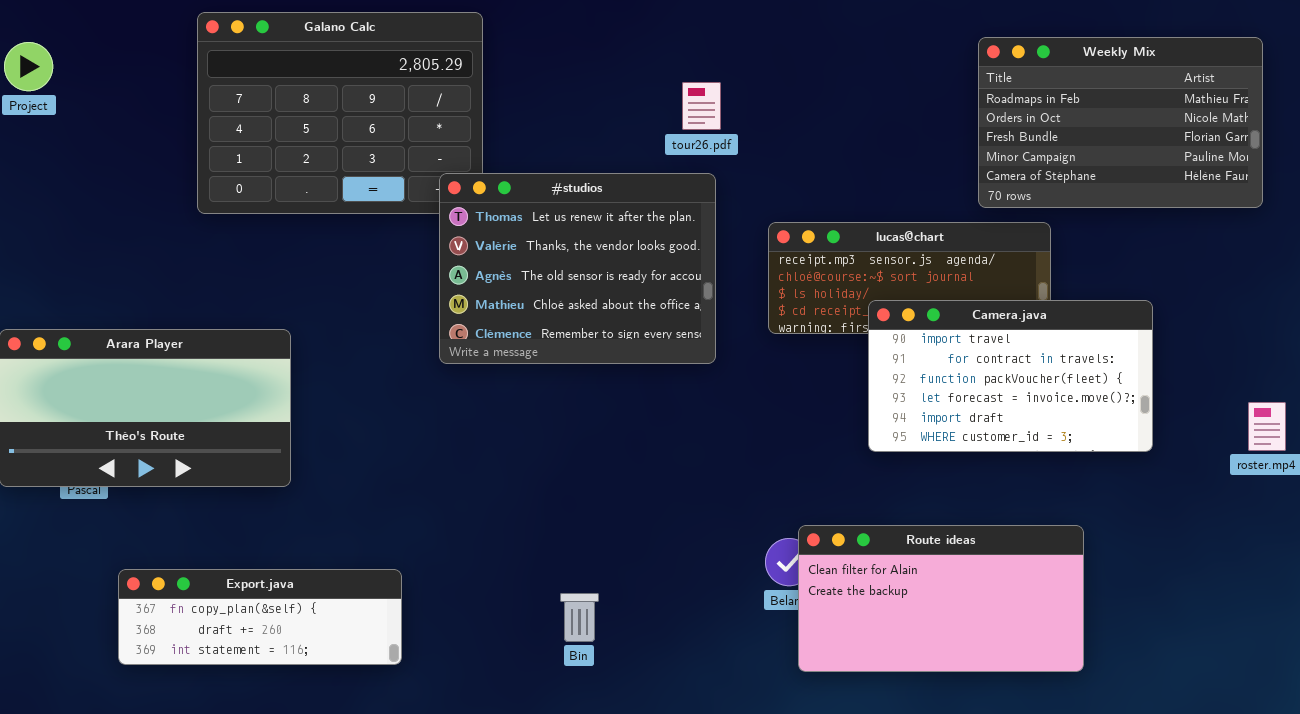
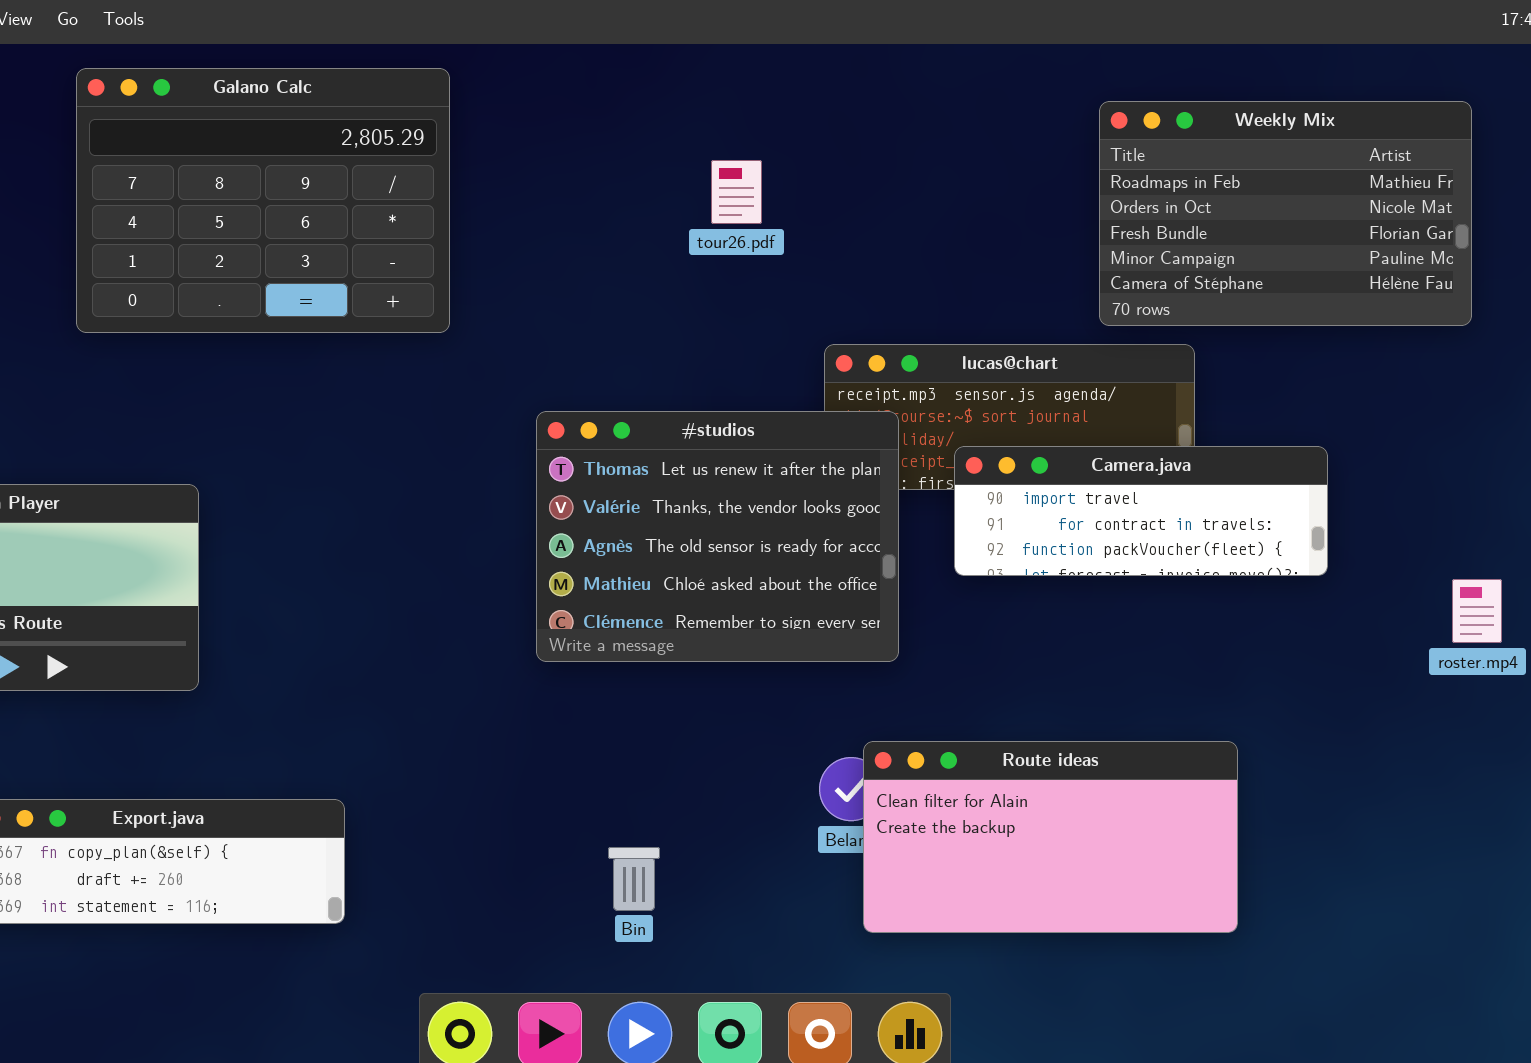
#studios: [439,173,716,364] -> [536,411,899,662], moved
Camera.java: [868,300,1153,452] -> [954,446,1328,576], resized
Bin: [560,593,599,642] -> [608,847,660,911], moved

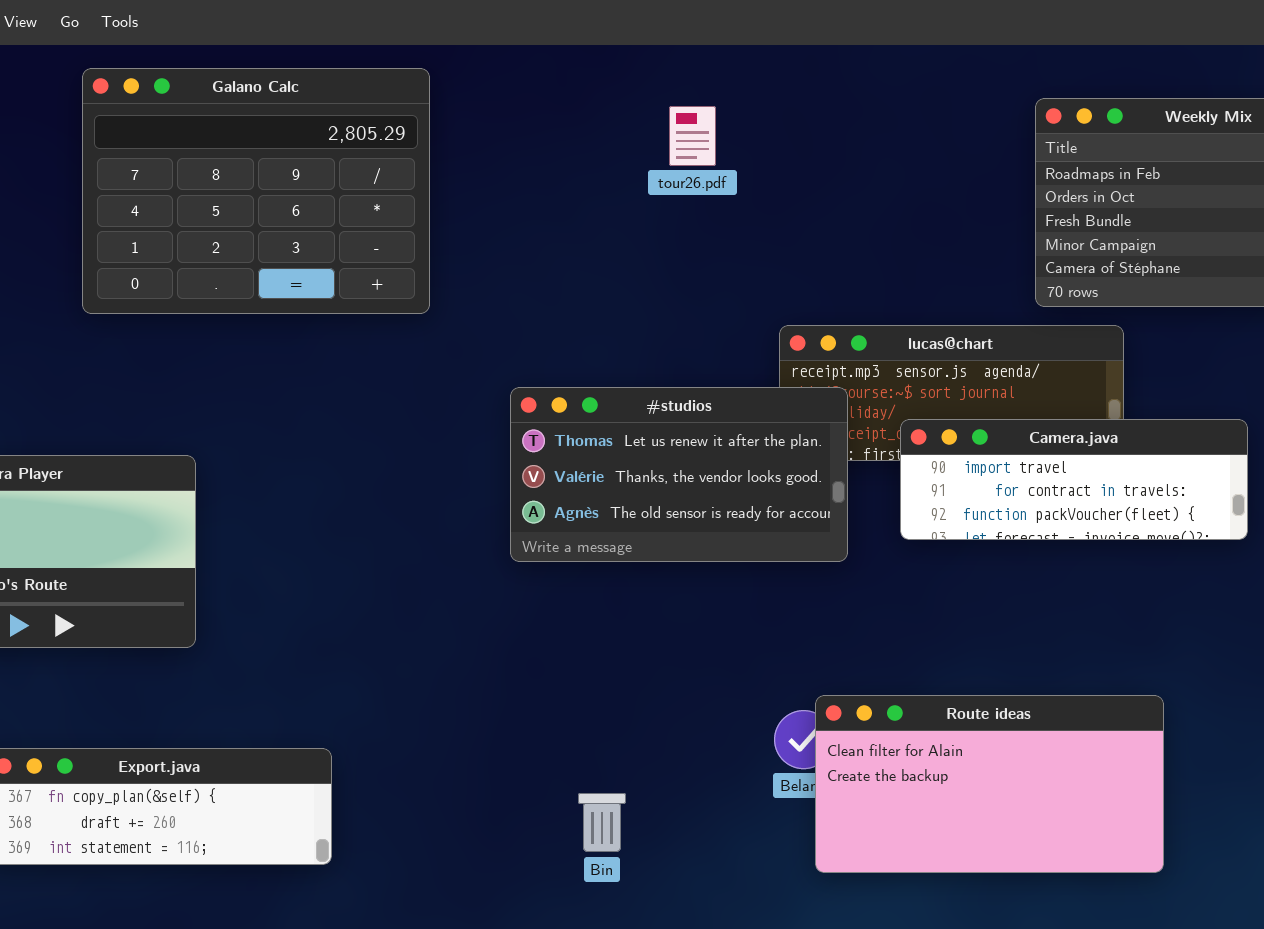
tour26.pdf: [711,160,762,224] -> [669,106,716,166], moved
#studios: [536,411,899,662] -> [510,387,848,562], resized

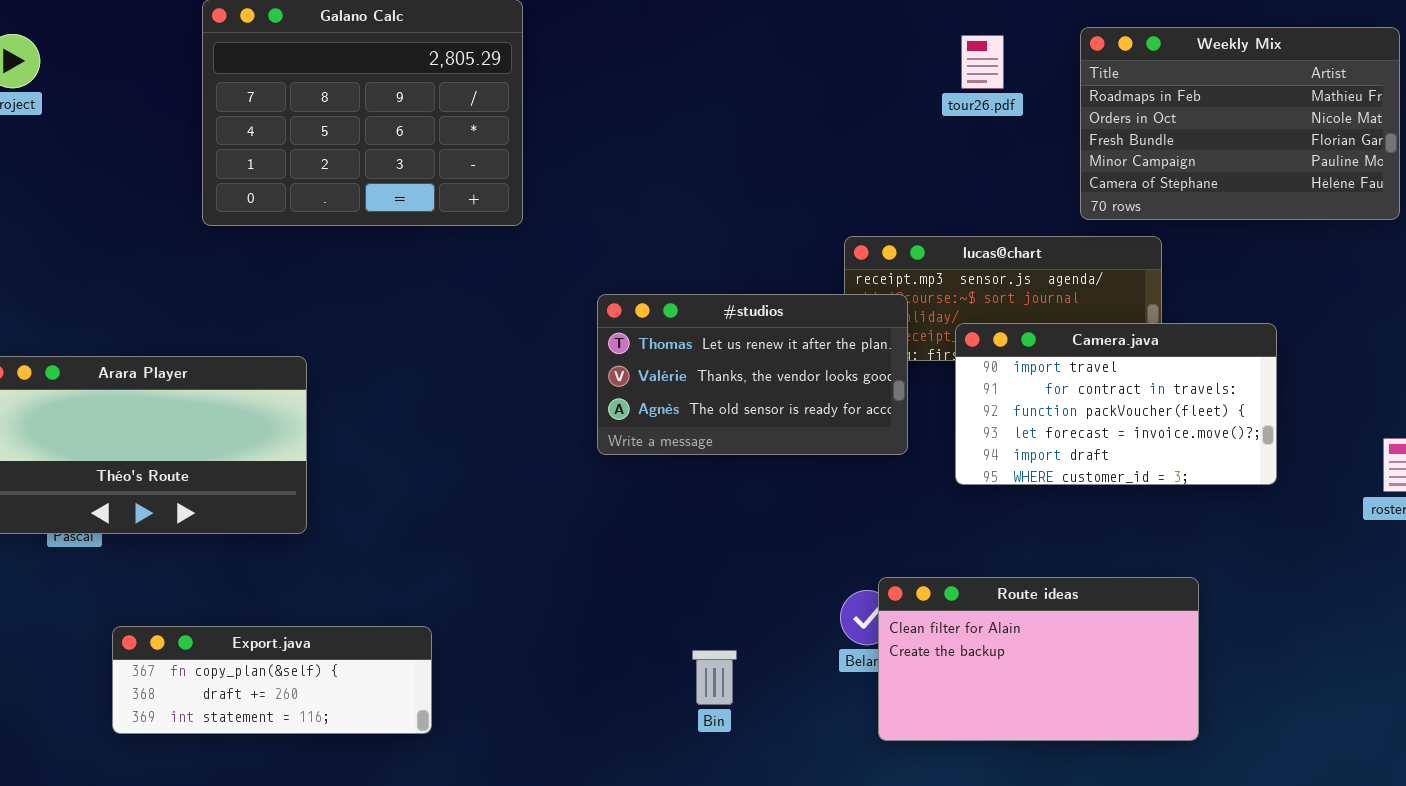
tour26.pdf: [669,106,716,166] -> [961,35,1004,89], moved
Camera.java: [900,419,1248,540] -> [955,323,1277,485], resized
Bin: [578,793,626,852] -> [692,650,737,705], moved

